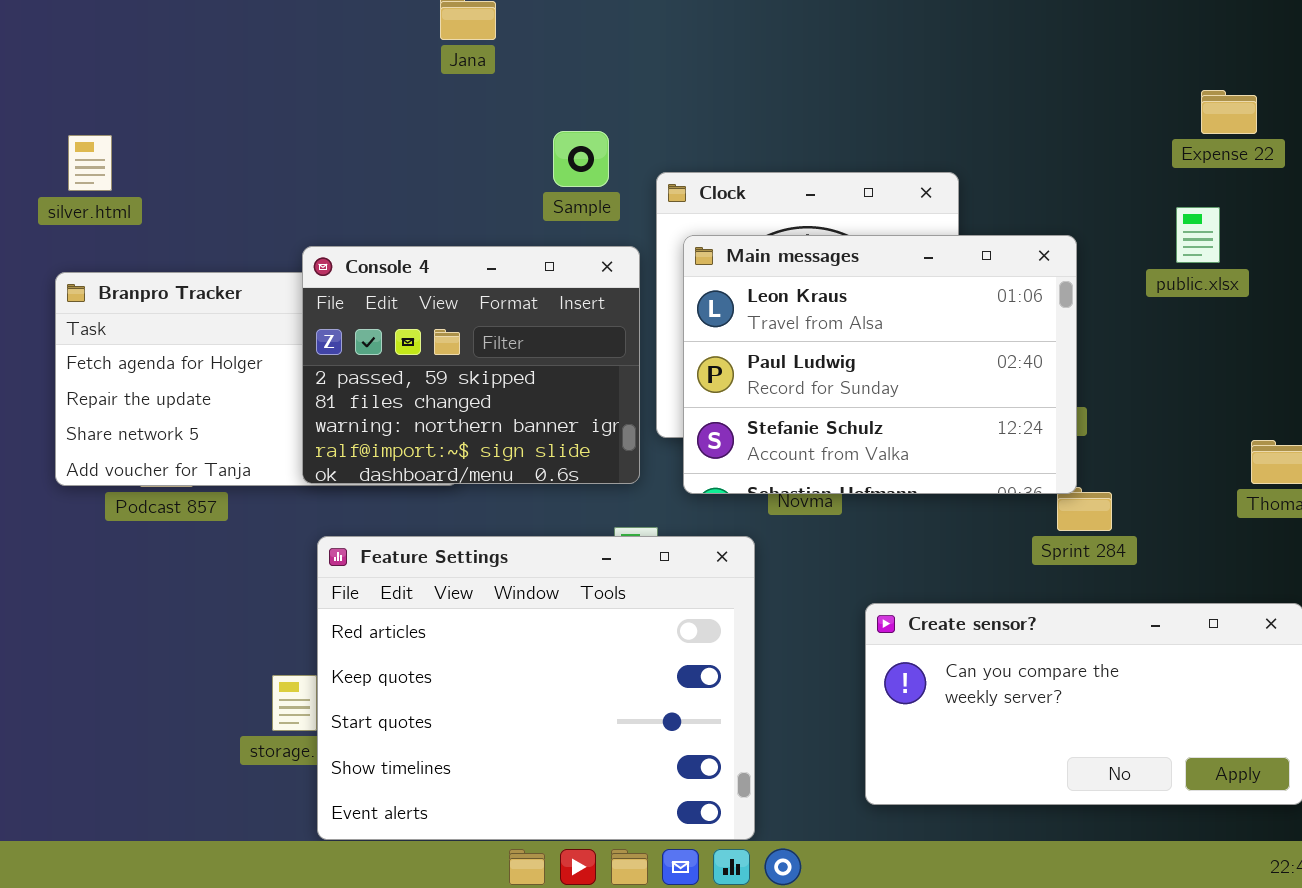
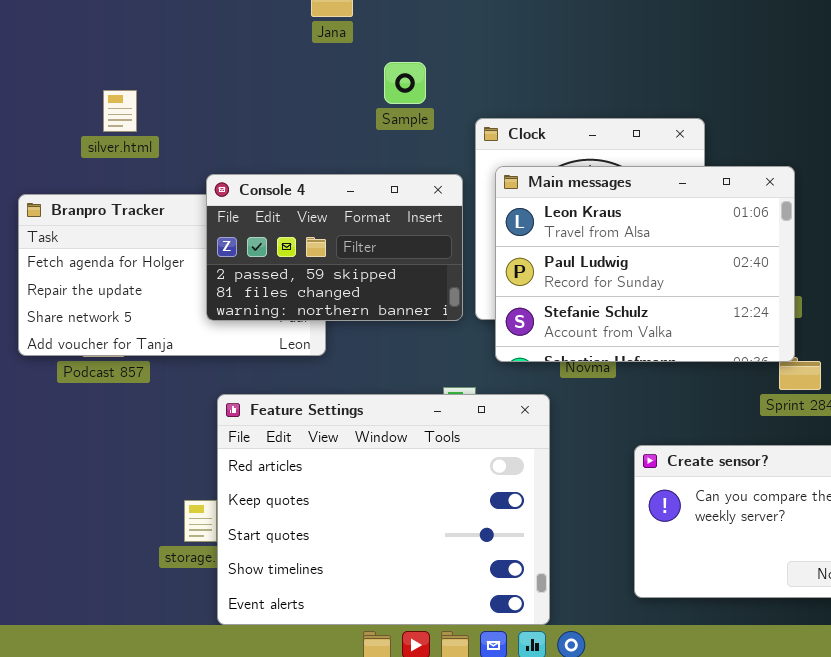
Sample: [553,131,609,187] -> [384,62,426,104], moved
silver.html: [68,135,112,191] -> [103,90,137,132], moved
Console 4: [302,246,640,484] -> [206,174,463,321], resized

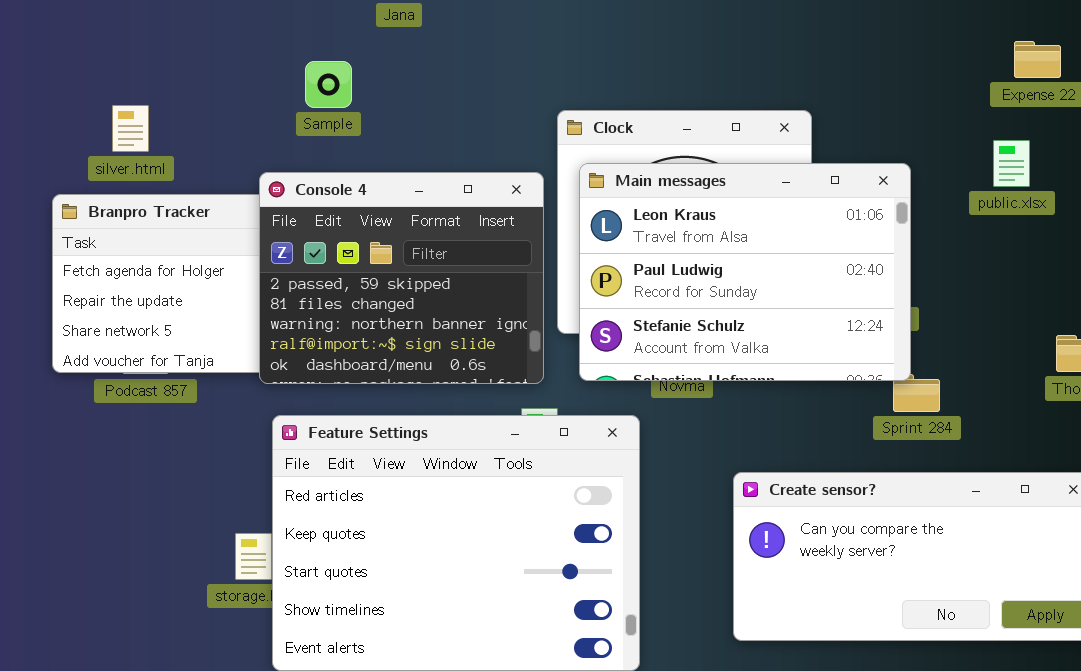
Sample: [384,62,426,104] -> [305,61,352,108], moved
silver.html: [103,90,137,132] -> [112,105,149,152], moved
Console 4: [206,174,463,321] -> [259,172,544,384], resized

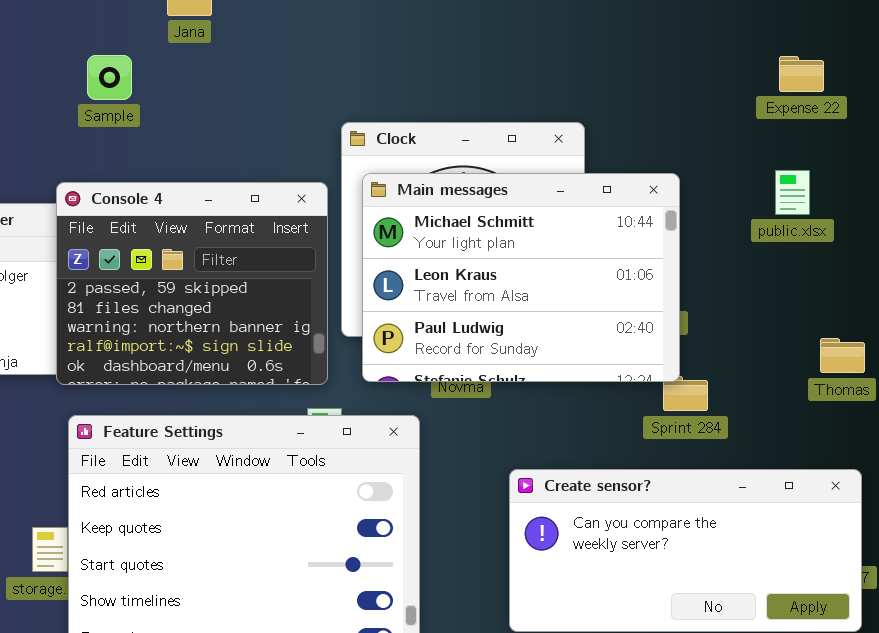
Sample: [305,61,352,108] -> [87,55,132,100], moved
public.xlsx: [993,140,1030,187] -> [775,170,810,215], moved
Main messages: [579,163,911,381] -> [362,173,680,382], scrolled up 1 row

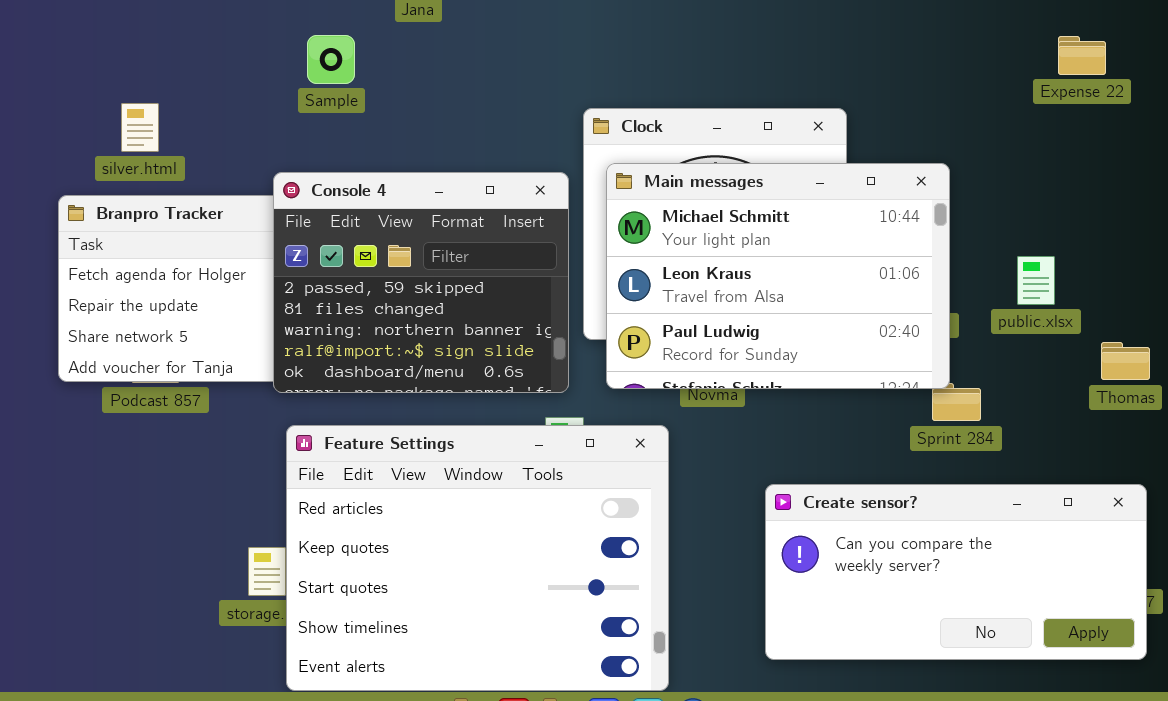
public.xlsx: [775,170,810,215] -> [1017,256,1055,305], moved

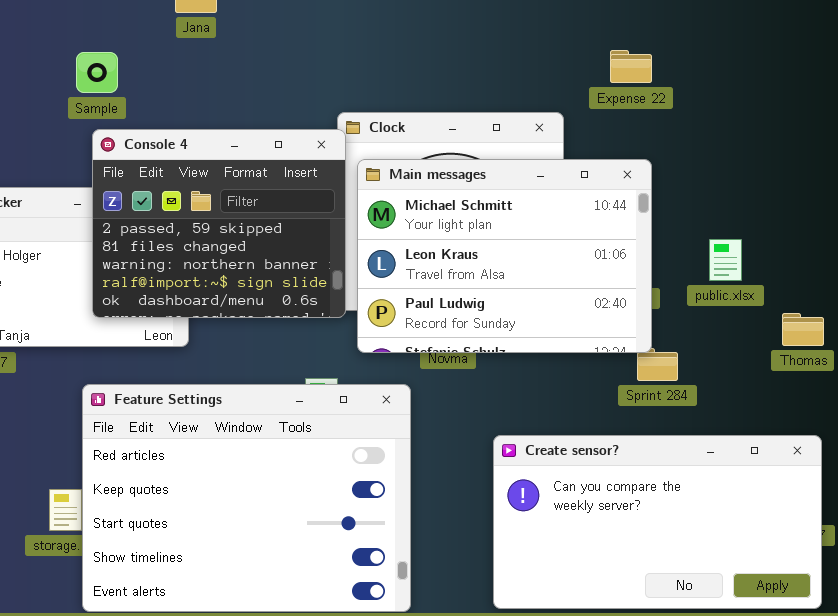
Sample: [307,35,355,84] -> [76,52,118,93], moved
Expense 22: [1058,36,1106,75] -> [610,50,652,83], moved
Console 4: [273,172,569,393] -> [92,129,346,318], moved
Create sensor?: [765,484,1147,660] -> [493,435,822,609], resized

